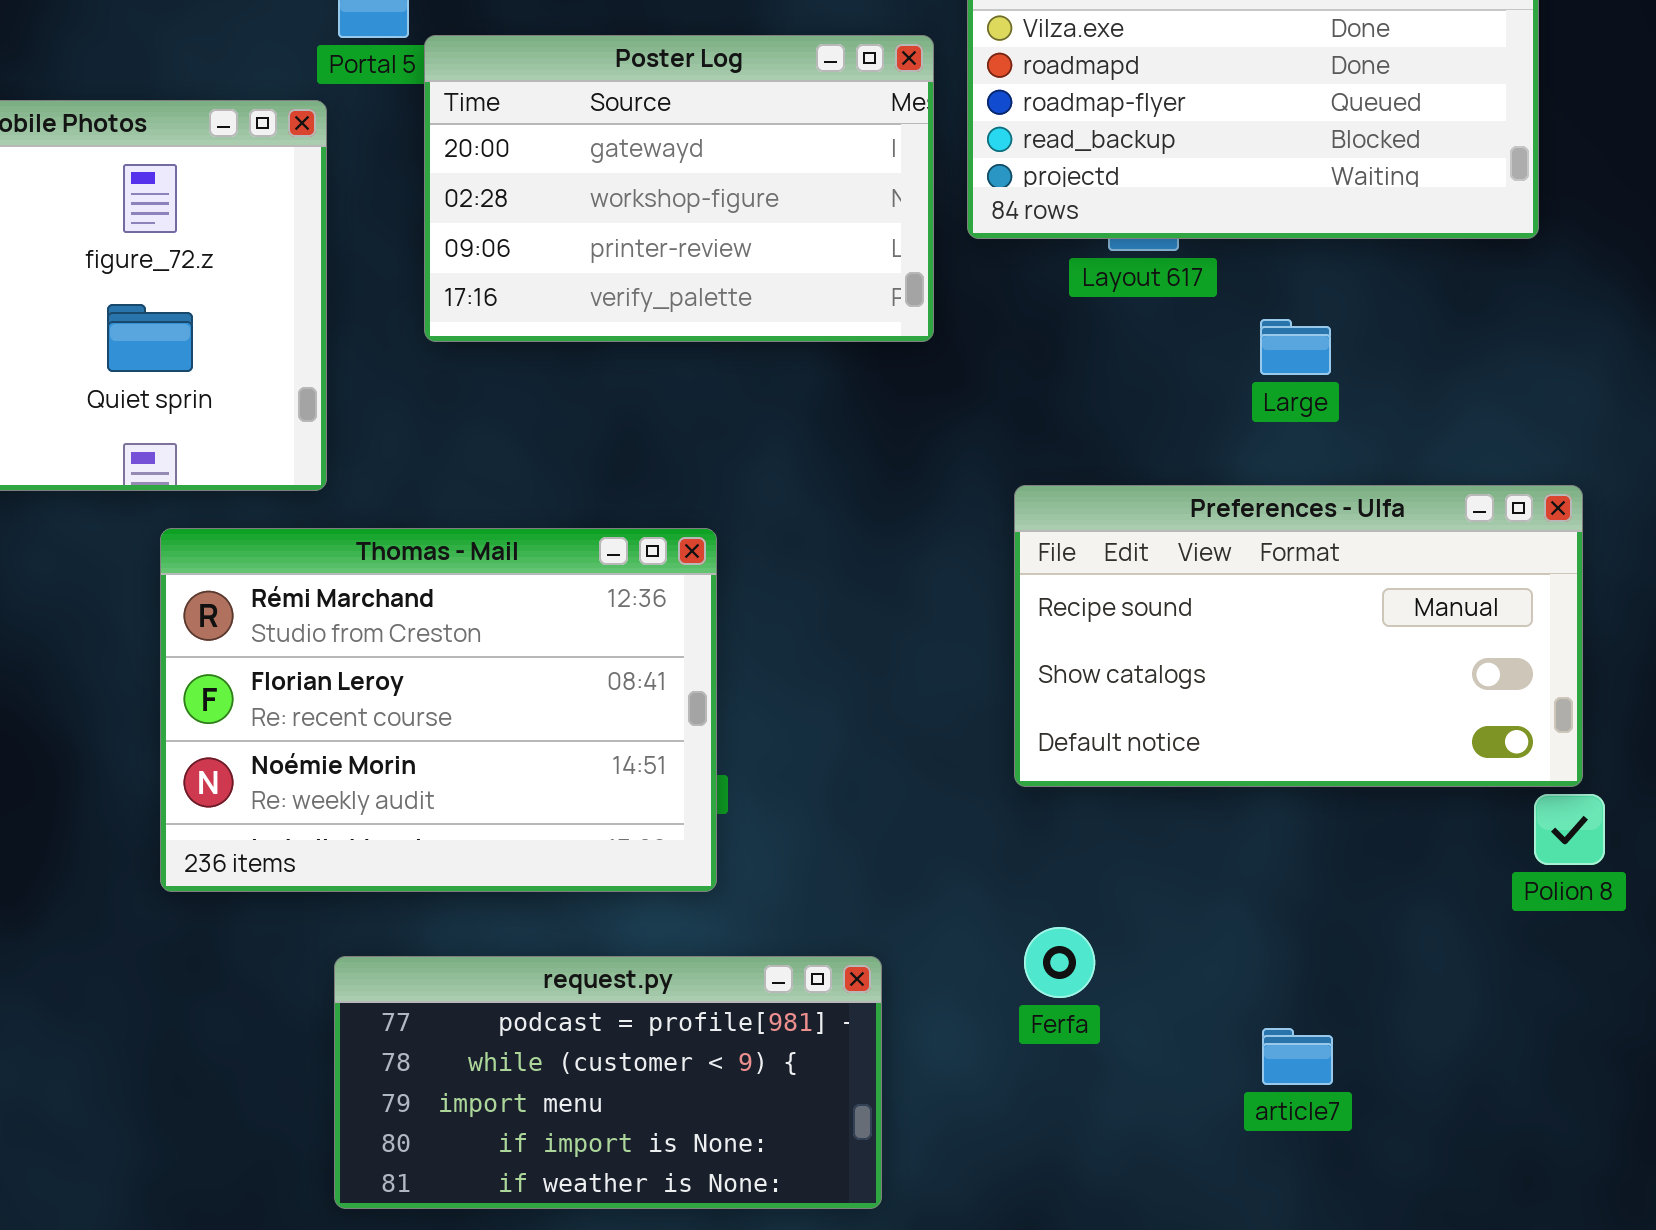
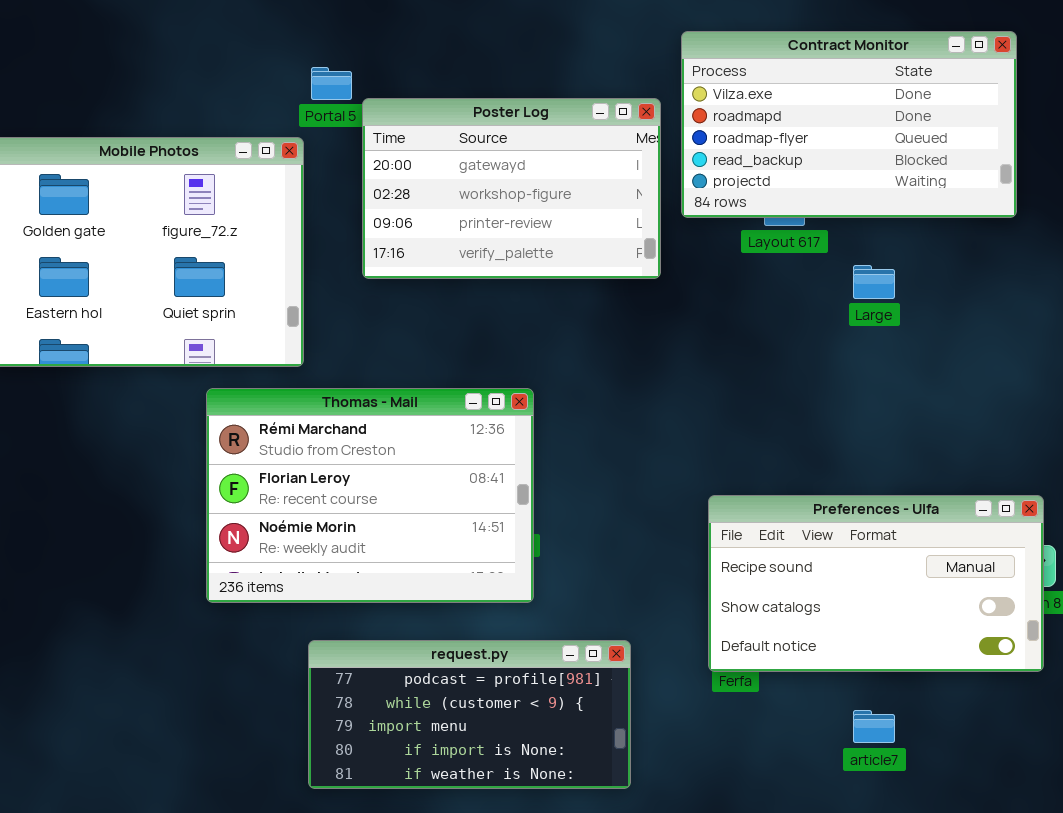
Preferences - Ulfa: [1014,485,1583,787] -> [708,495,1044,672], moved
article7: [1262,1028,1333,1085] -> [853,710,895,743], moved

